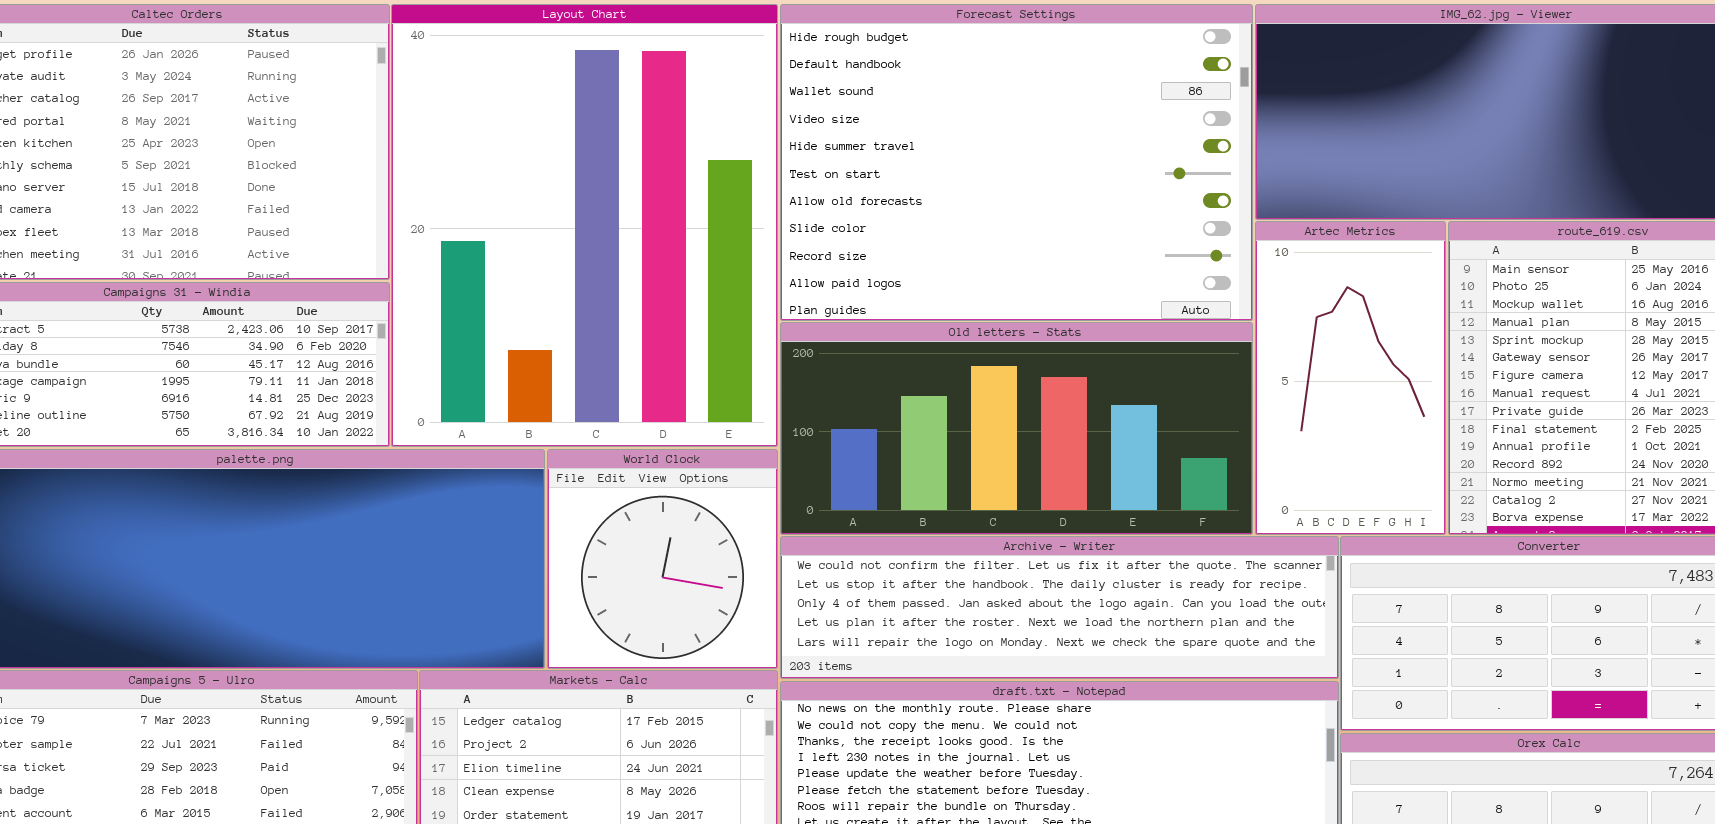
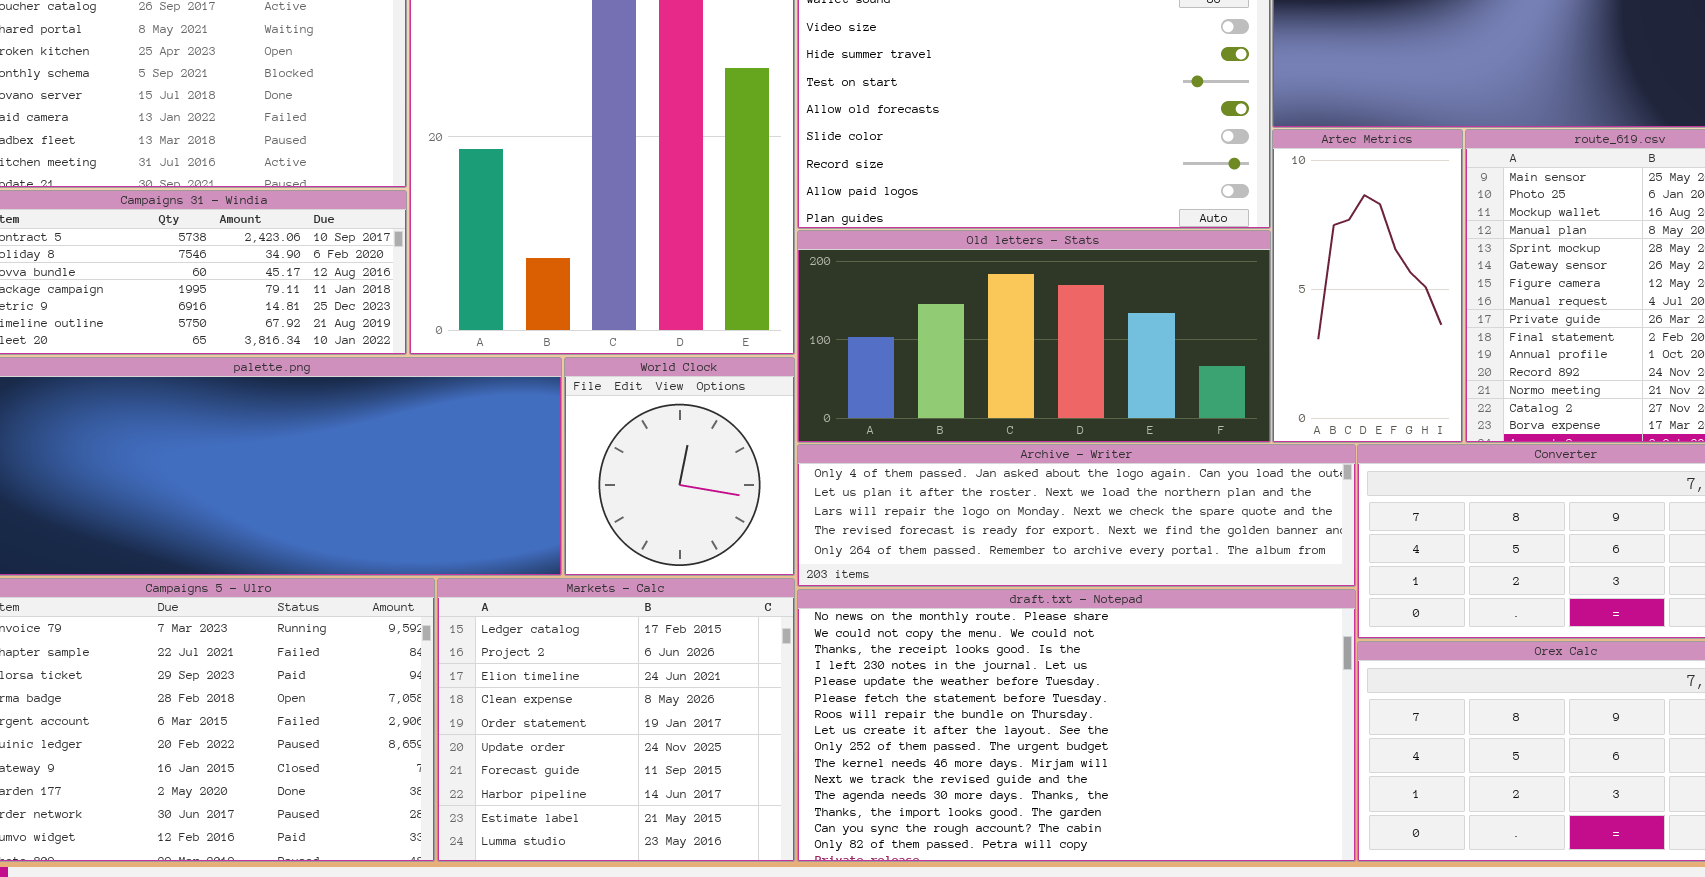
Archive - Writer: [780,536,1339,679] -> [797,444,1356,587], scrolled down 2 rows

